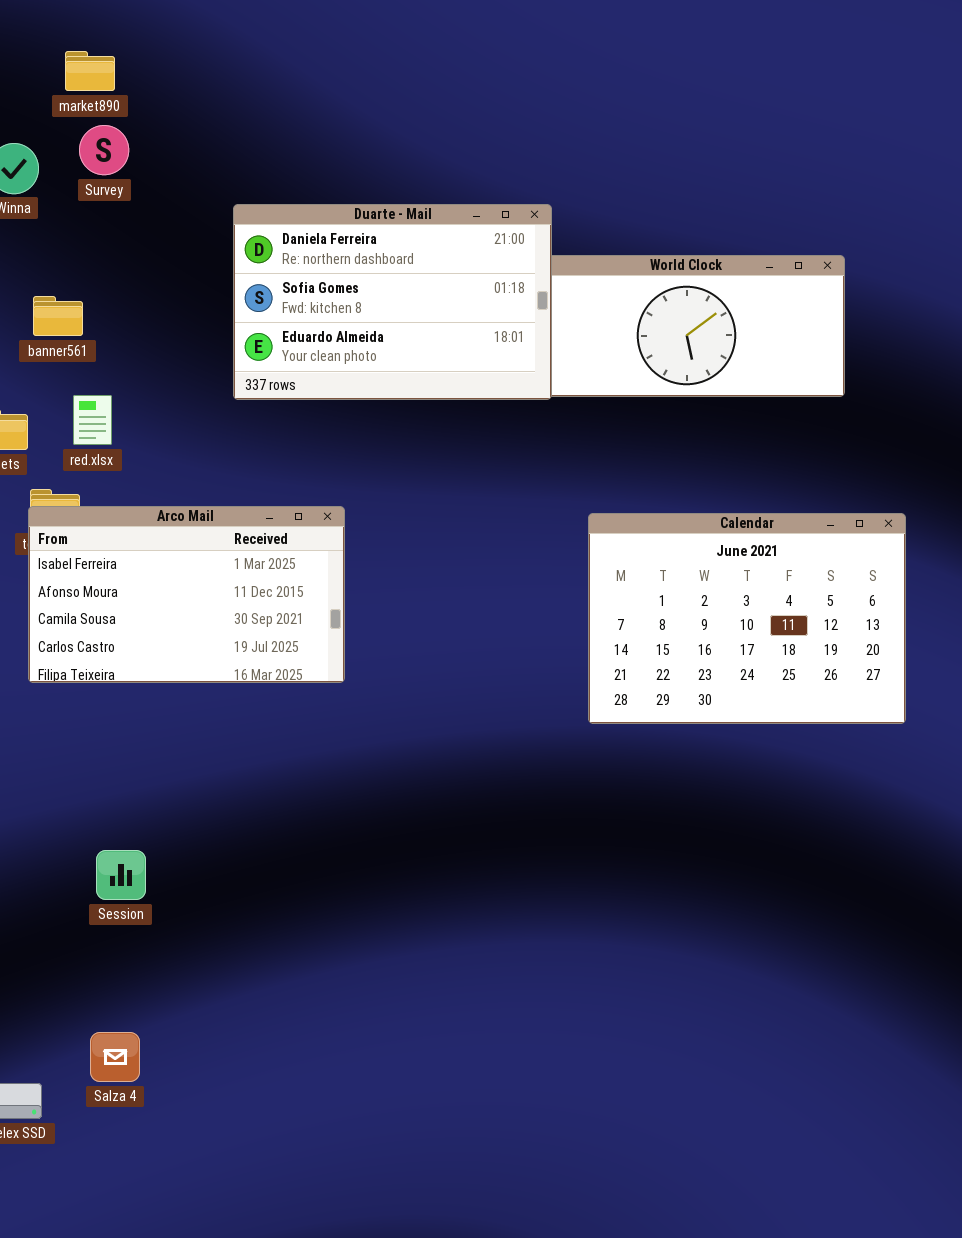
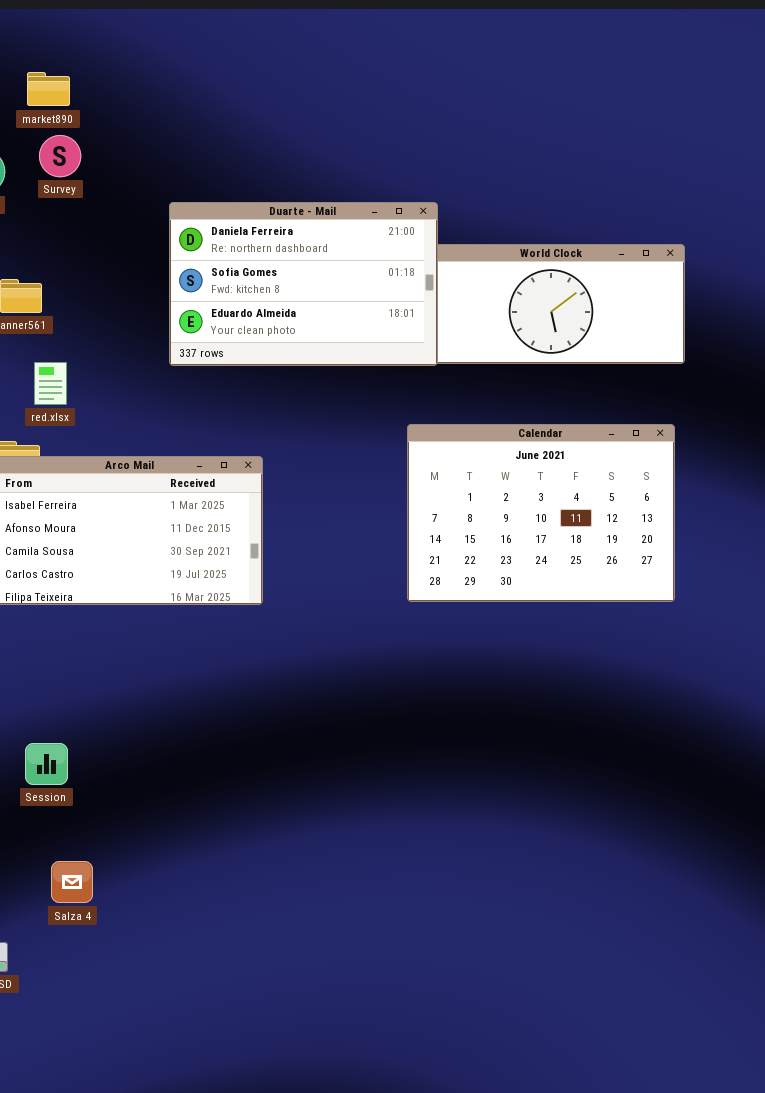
Calendar: [588,513,906,724] -> [407,424,675,602], moved
Session: [96,850,146,900] -> [25,743,68,785], moved
Salza 4: [90,1032,140,1082] -> [51,861,93,903], moved

